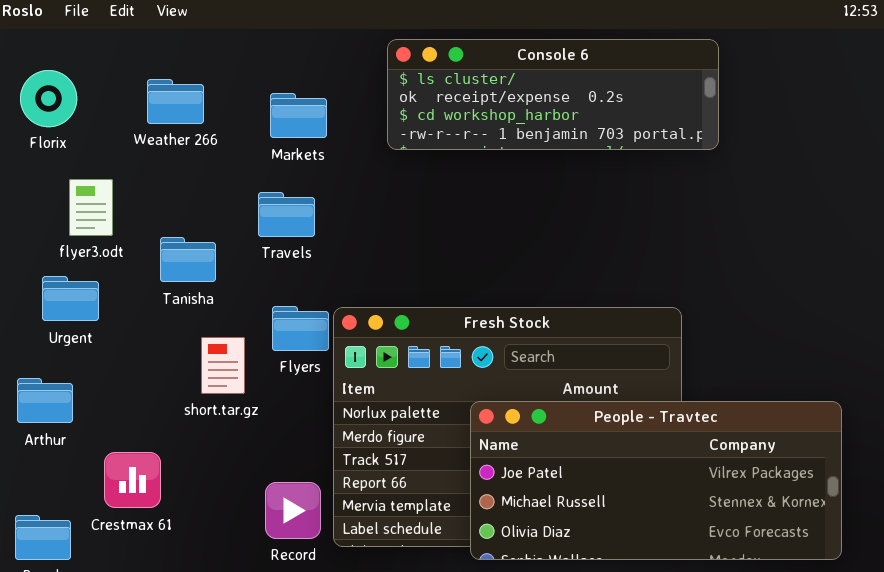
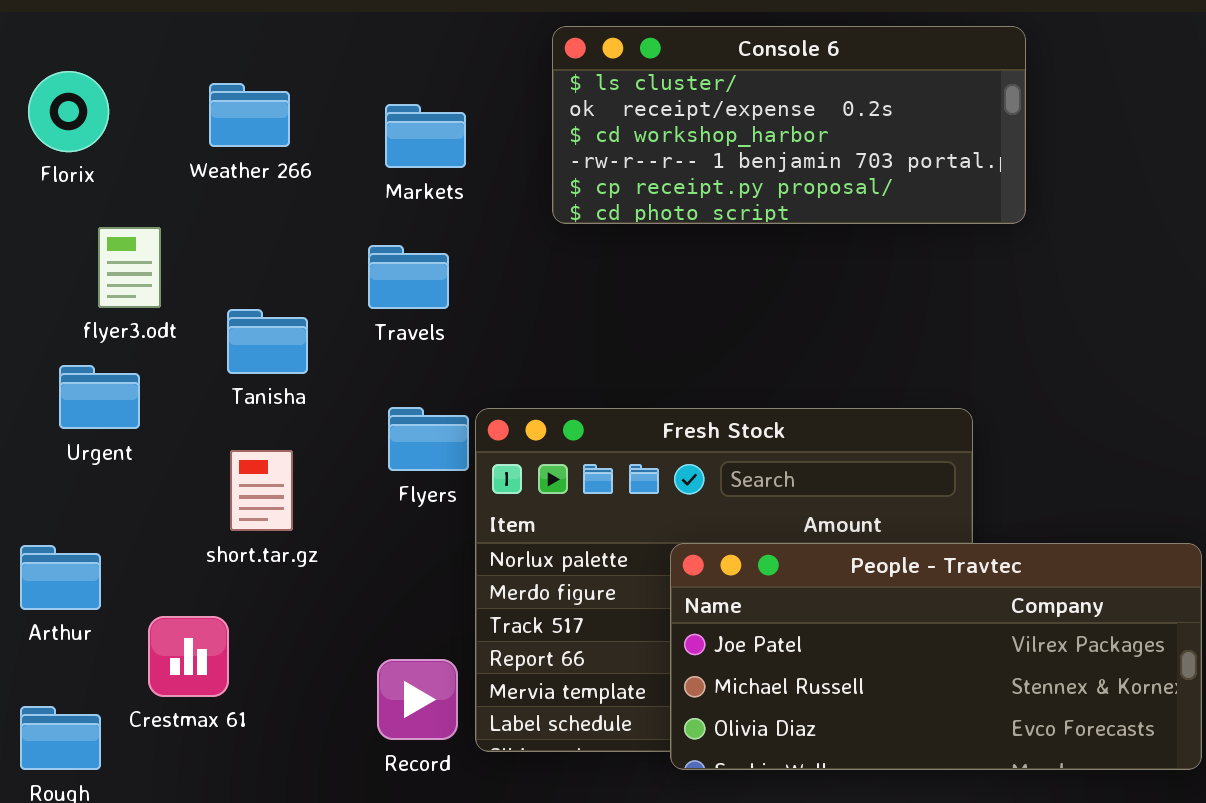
Console 6: [387,39,719,150] -> [552,26,1026,224], resized
short.tar.gz: [201,337,245,394] -> [230,450,293,531], moved
Arthur: [17,378,73,423] -> [20,545,101,610], moved

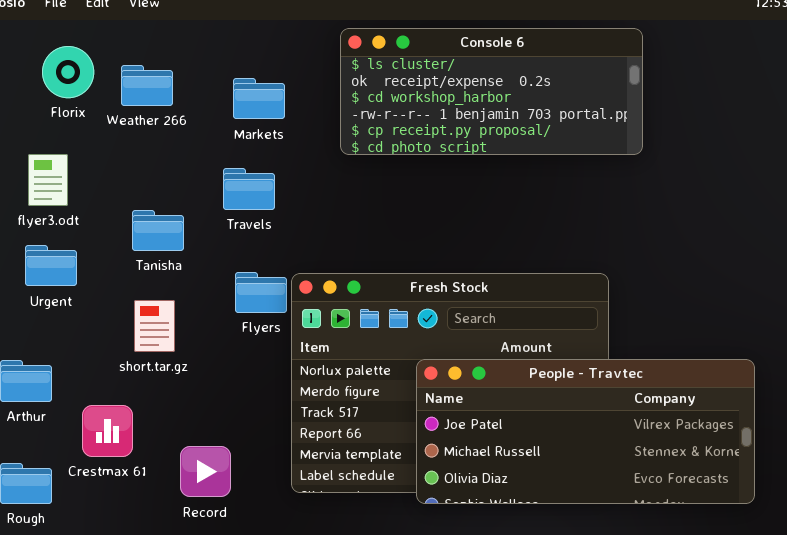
Florix: [28,71,109,152] -> [42,46,94,98], moved
flyer3.odt: [98,227,161,308] -> [28,154,68,206], moved
Record: [377,659,458,740] -> [180,446,231,497], moved

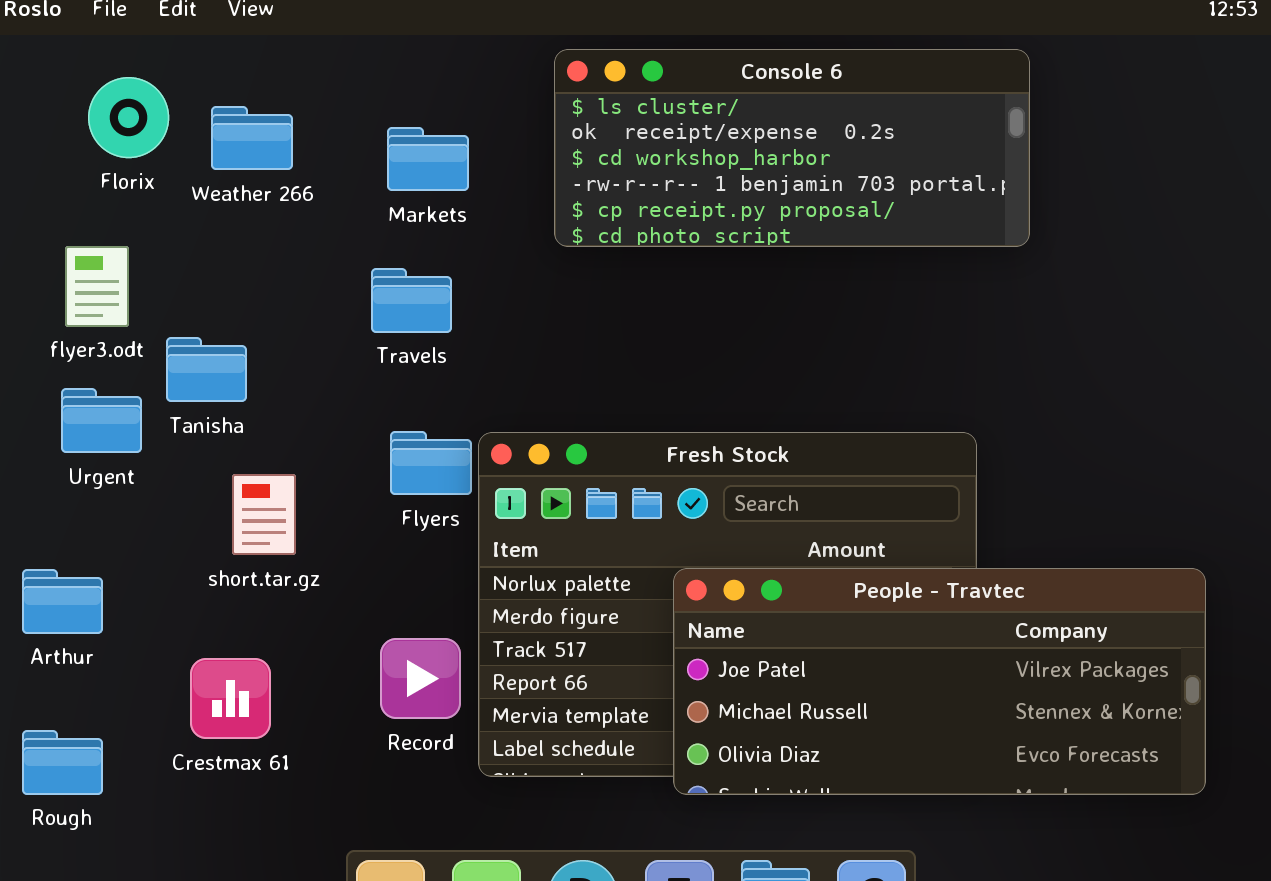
Tanisha: [132,210,184,251] -> [166,337,247,402], moved
Crestmax 61: [82,405,133,457] -> [190,658,271,739], moved
Record: [180,446,231,497] -> [380,638,461,719], moved

